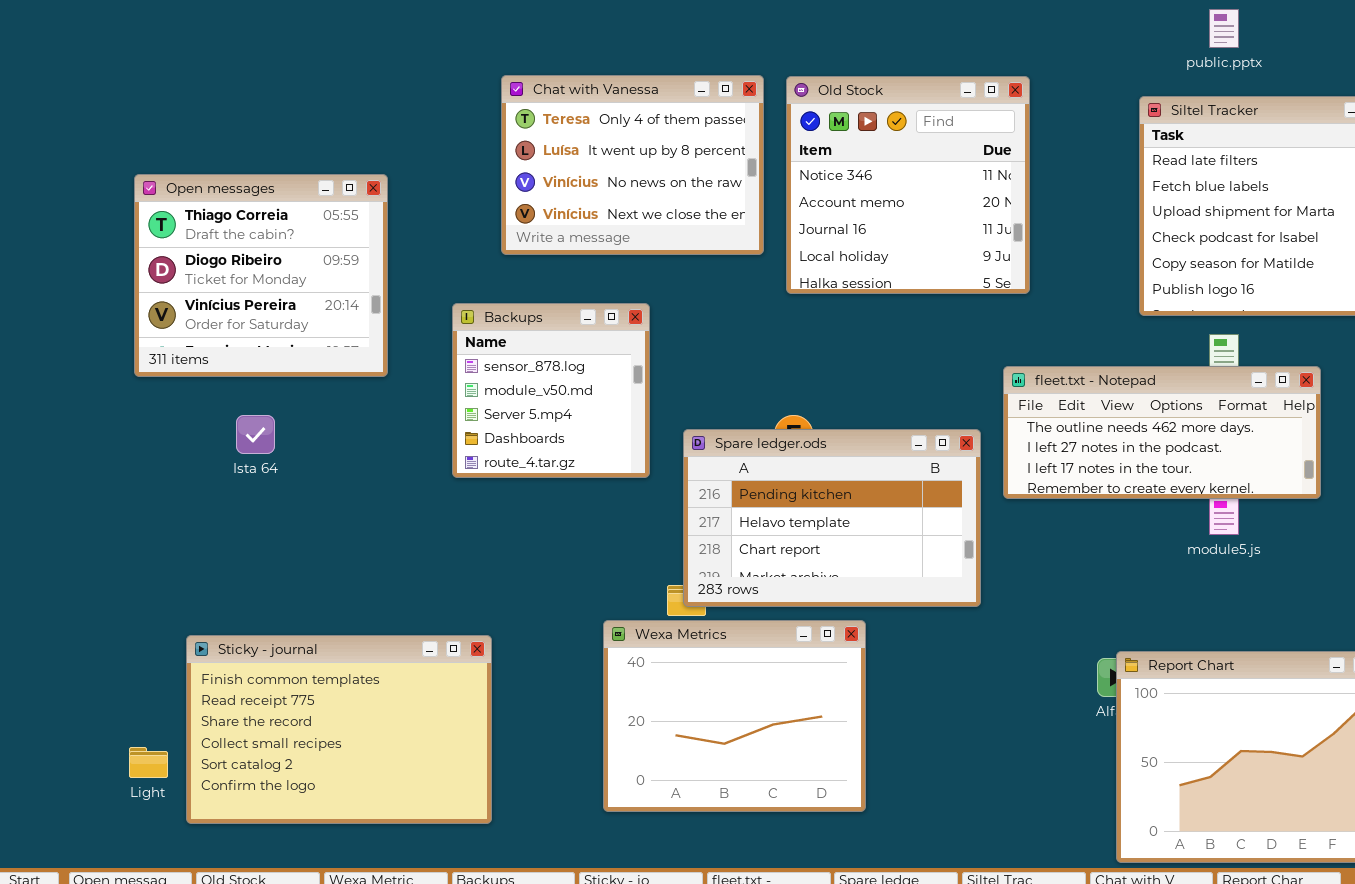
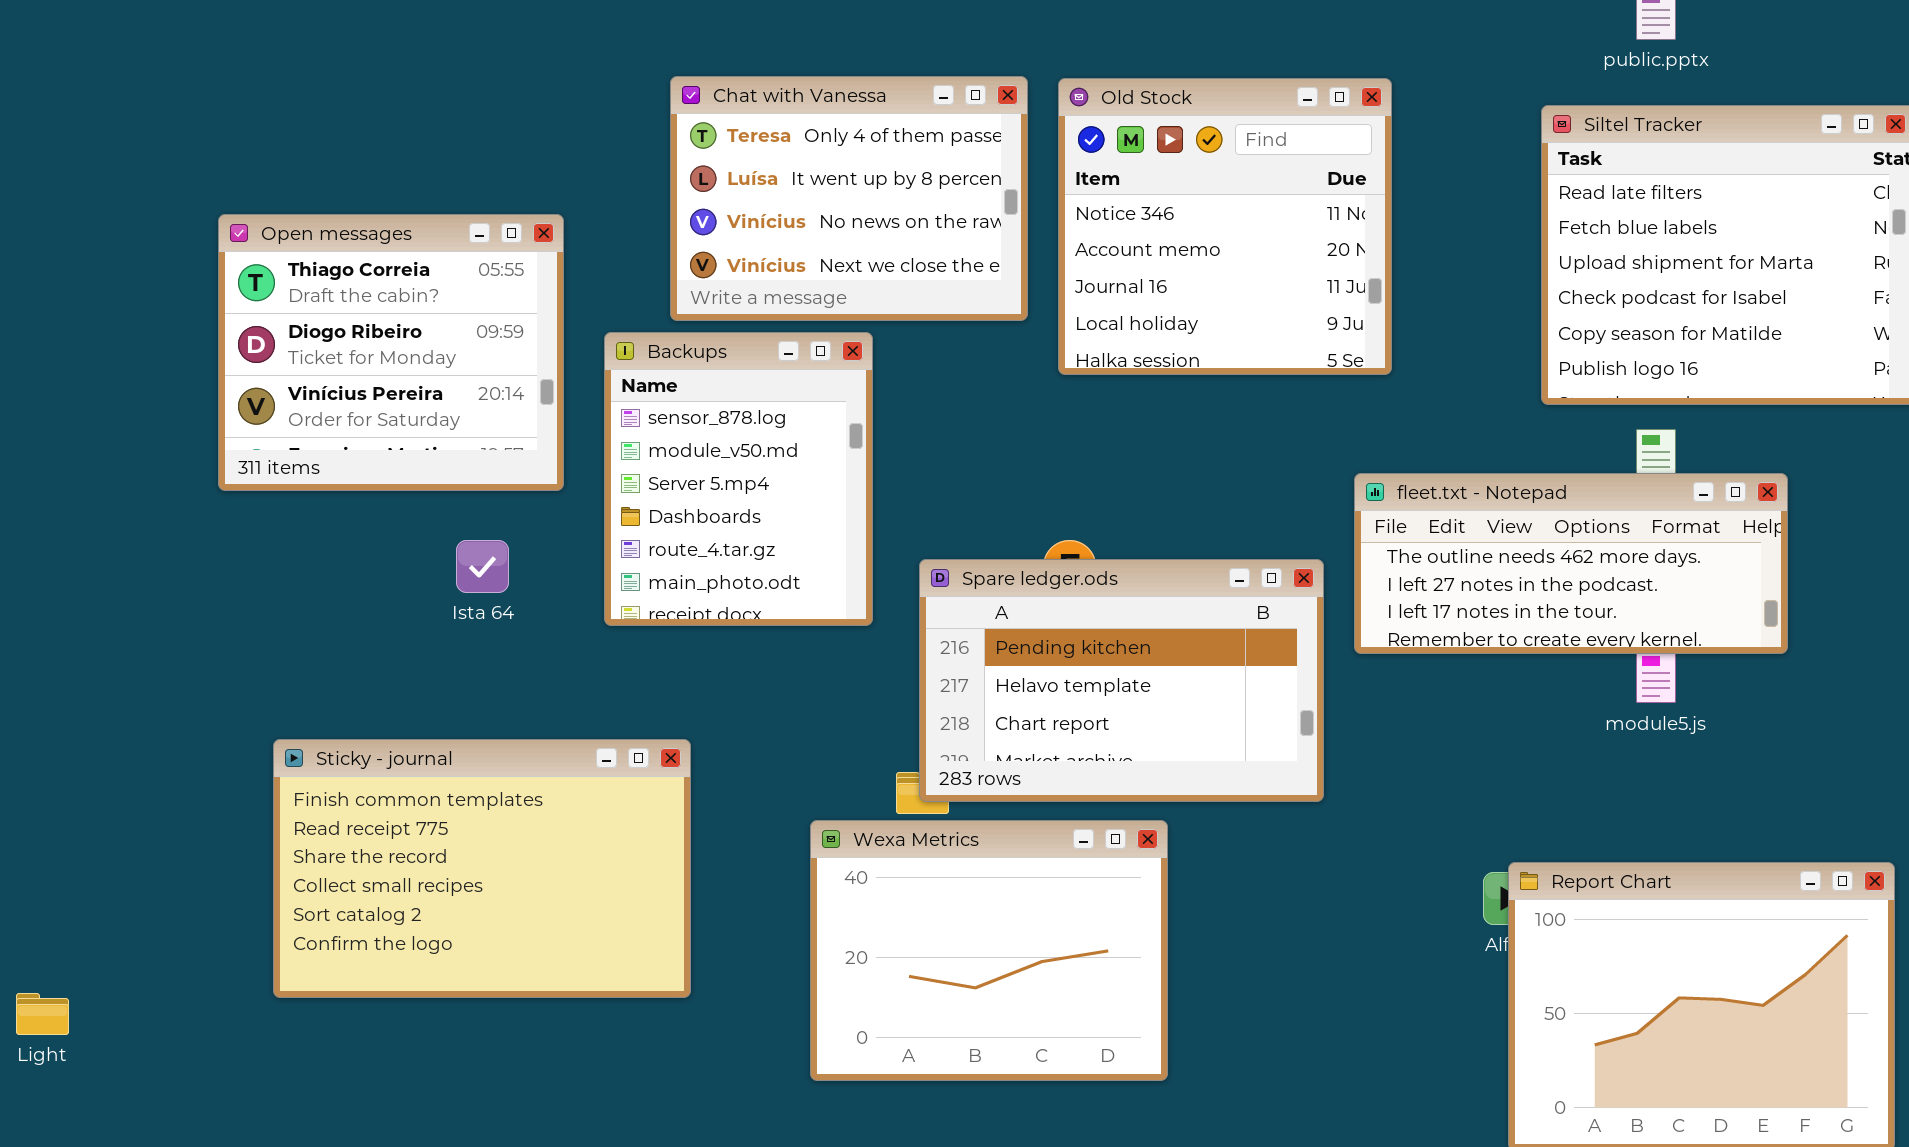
Open messages: [134,174,388,377] -> [218,214,564,491], moved
Backups: [452,303,650,478] -> [604,332,873,626], resized
Ista 64: [236,415,275,454] -> [456,540,509,593], moved
Sticky - journal: [186,635,492,824] -> [273,739,691,998], moved
Light: [129,747,168,778] -> [16,993,69,1035], moved

